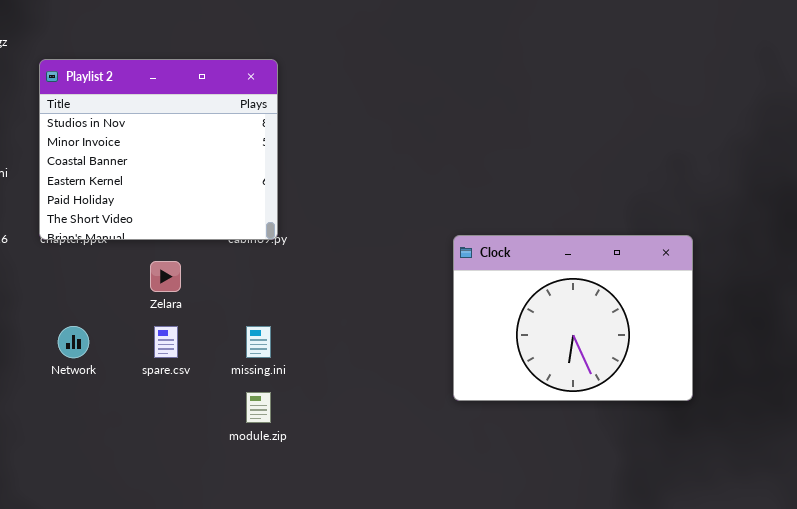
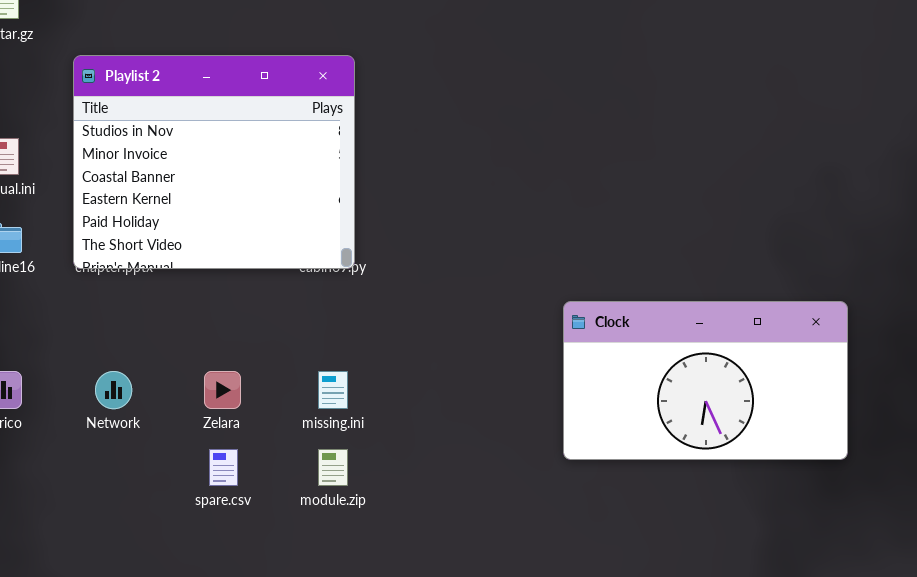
Clock: [453,235,693,401] -> [563,301,848,460], resized
Zelara: [150,261,181,292] -> [204,371,241,409], moved
spare.csv: [154,326,178,358] -> [209,449,238,486], moved

